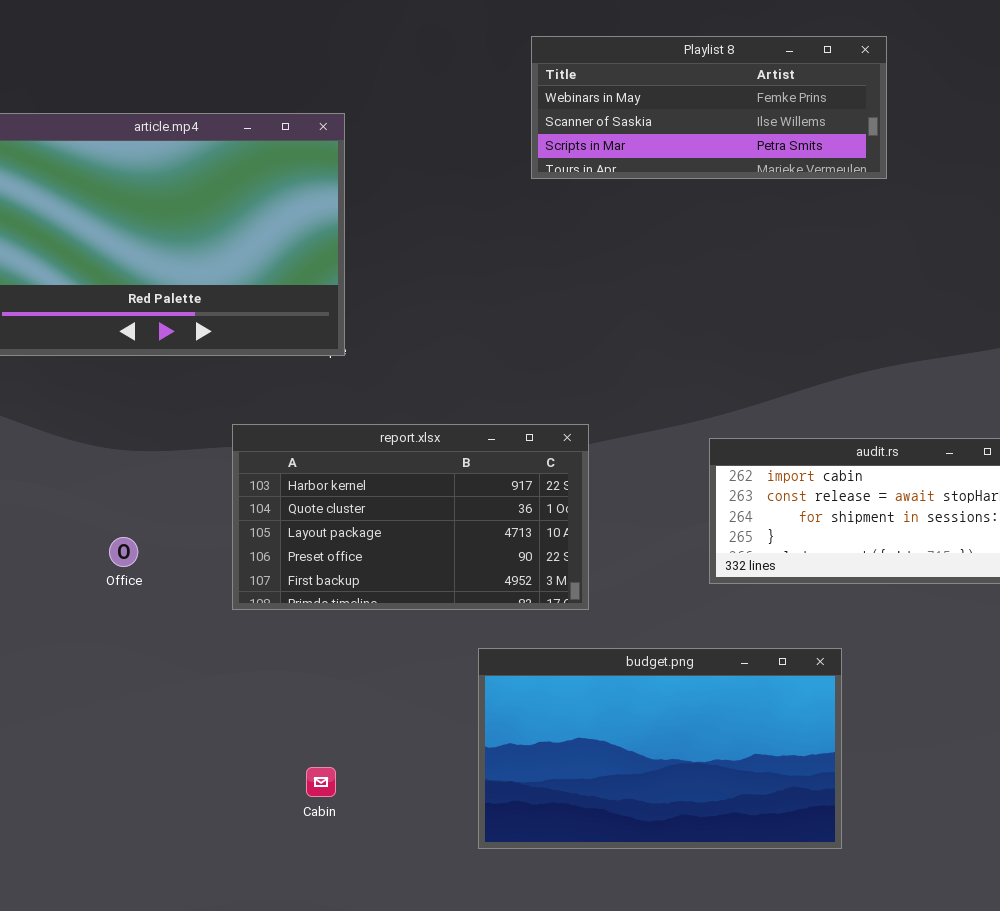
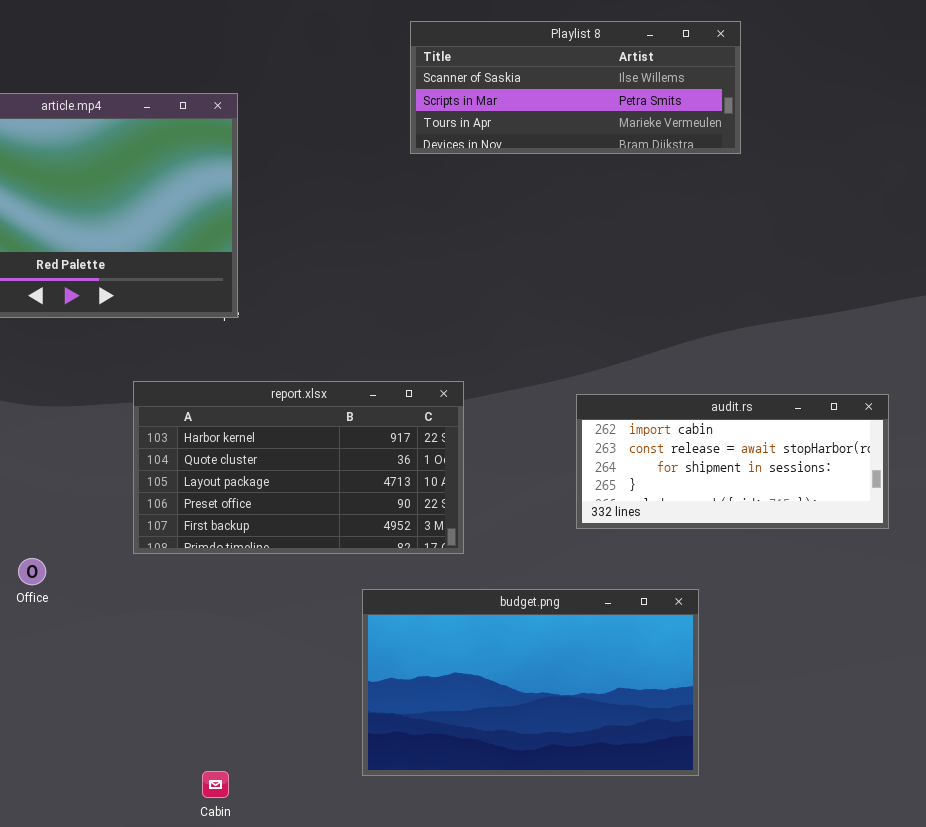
Playlist 8: [531,36,887,179] -> [410,21,741,154], scrolled down 1 row
Office: [109,537,138,567] -> [18,558,46,585], moved
Cabin: [306,767,336,797] -> [202,771,229,798], moved

